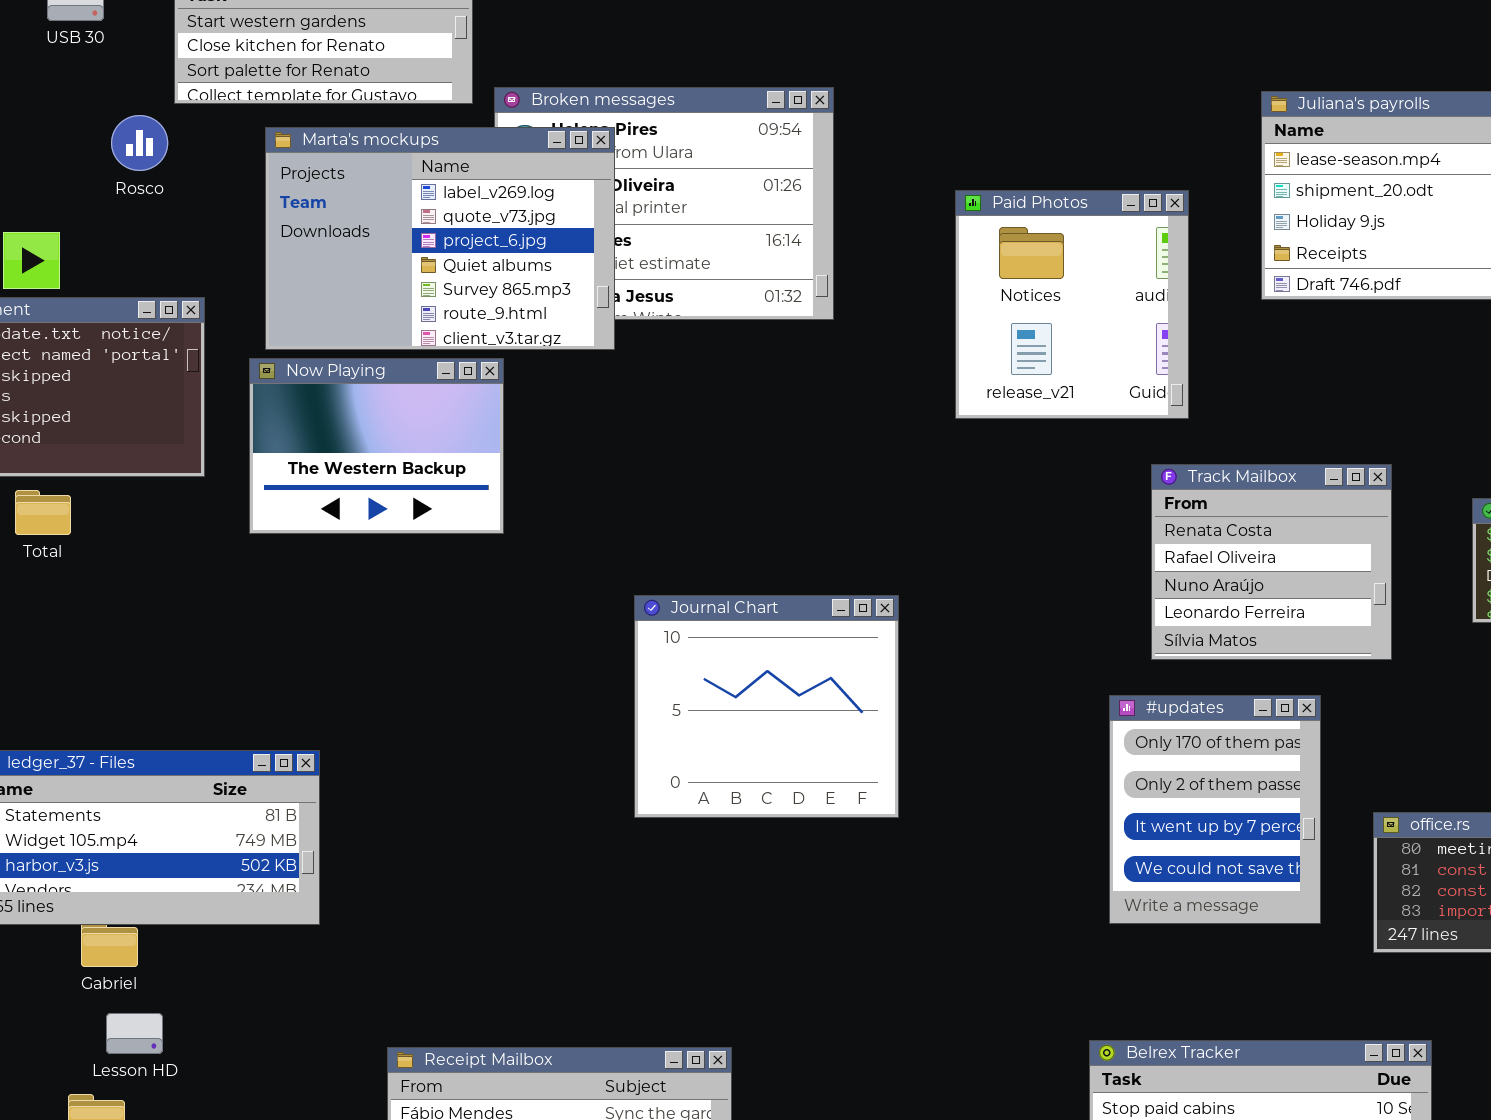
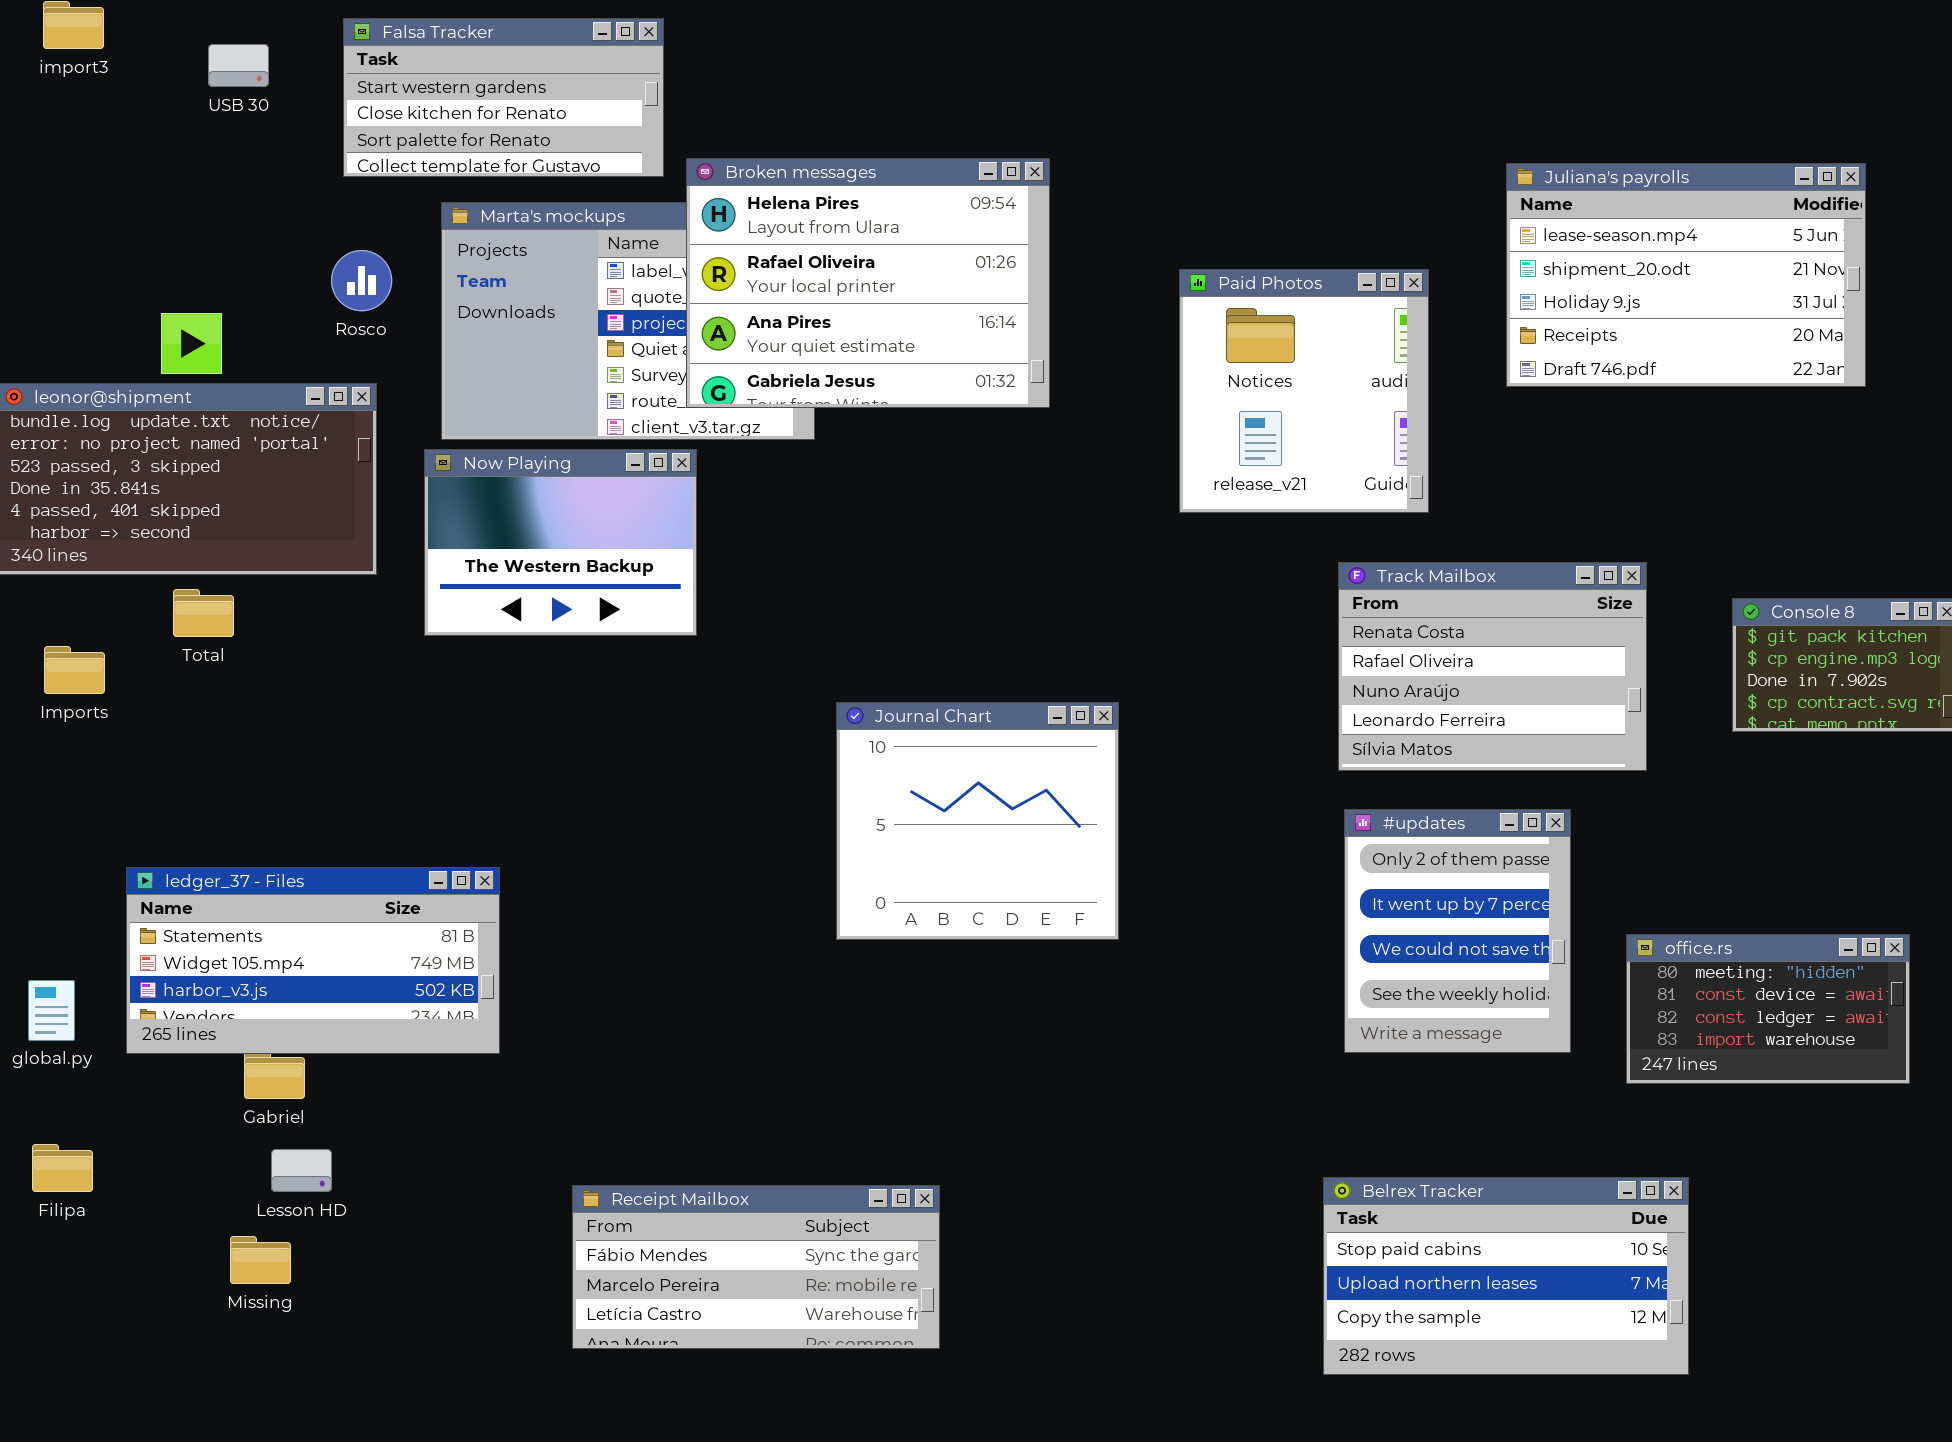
Broken messages: [494,87,834,320] -> [686,158,1050,408], raised
Rosco: [111,115,168,171] -> [331,250,392,311], moved
Track Mailbox: [1151,464,1392,660] -> [1338,562,1647,771], resized
#updates: [1109,695,1321,924] -> [1344,809,1571,1053], scrolled down 1 row

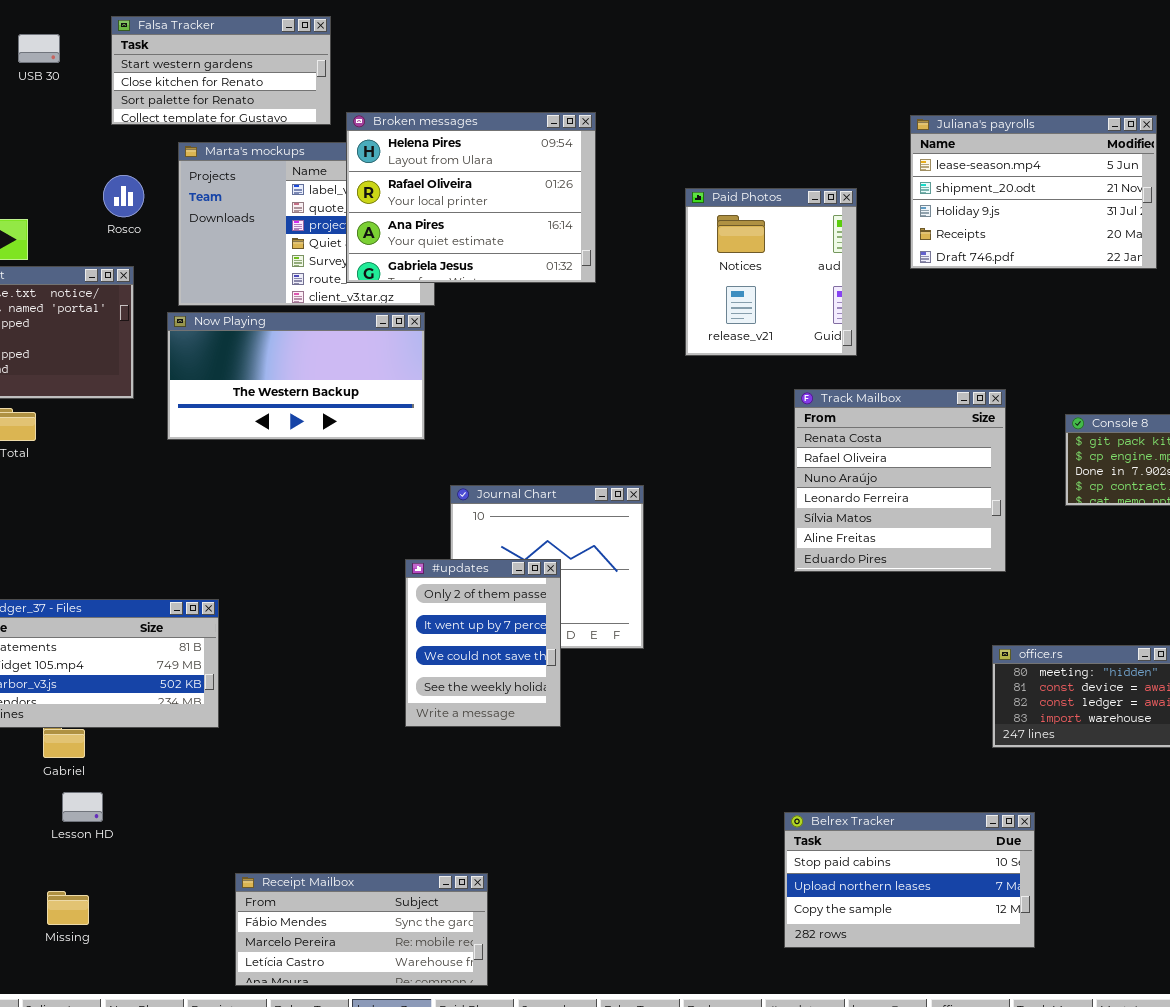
Now Playing: [424,449,697,636] -> [167,312,425,440], resized
Track Mailbox: [1338,562,1647,771] -> [794,389,1006,572], resized
#updates: [1344,809,1571,1053] -> [405,559,561,727], moved
Receipt Mailbox: [572,1185,940,1349] -> [235,873,488,986], moved
Missing: [230,1236,291,1284] -> [47,891,89,925], moved

